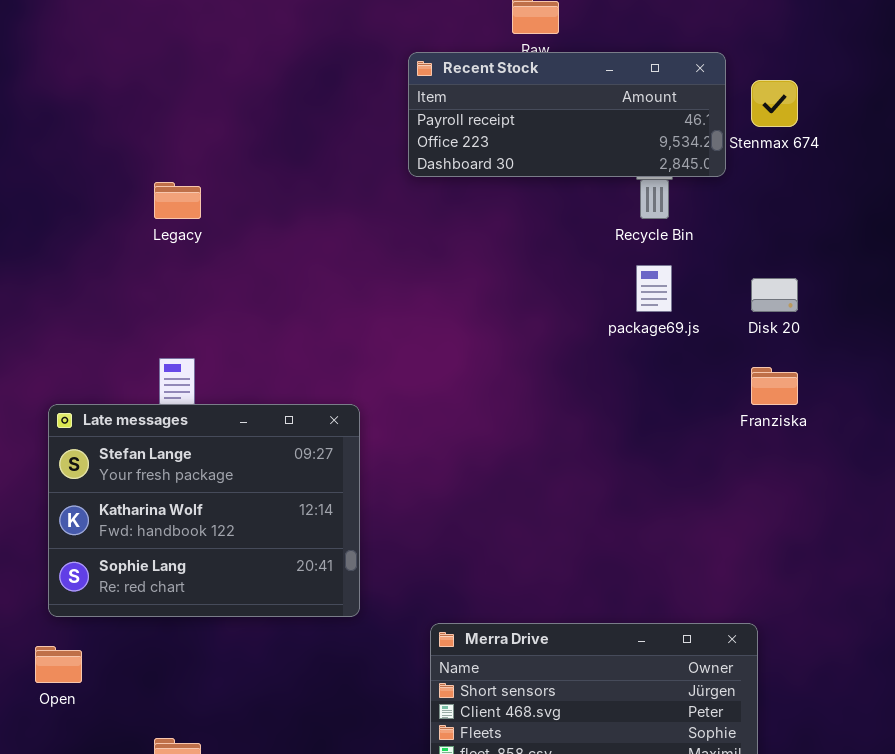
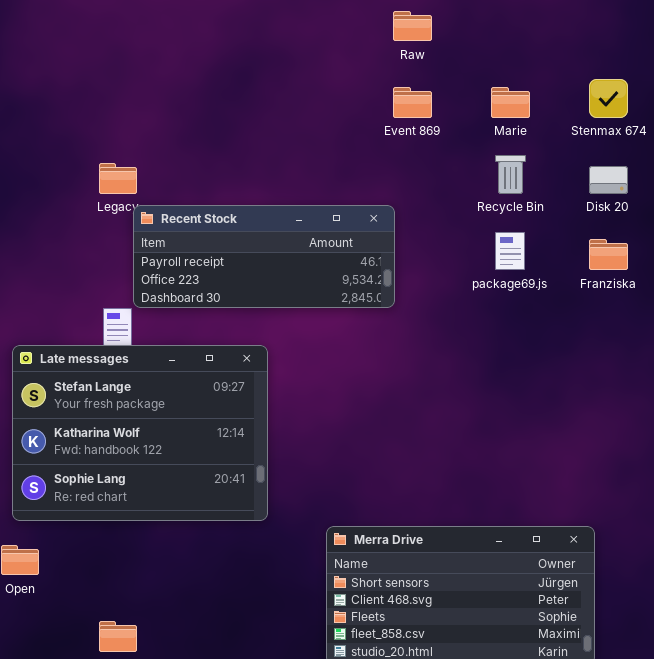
Recent Stock: [408,52,726,177] -> [133,205,395,308], moved
Disk 20: [751,278,798,312] -> [589,166,628,194], moved
Franziska: [751,367,798,405] -> [589,239,628,270], moved

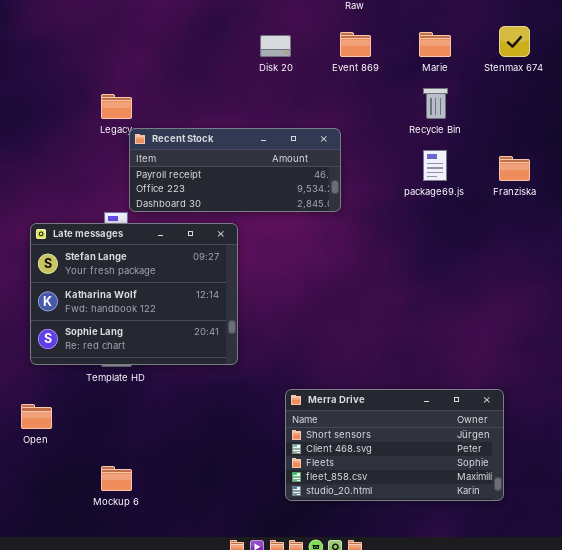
Disk 20: [589,166,628,194] -> [260,35,291,57], moved
Late messages: [12,345,268,521] -> [30,223,238,365], moved

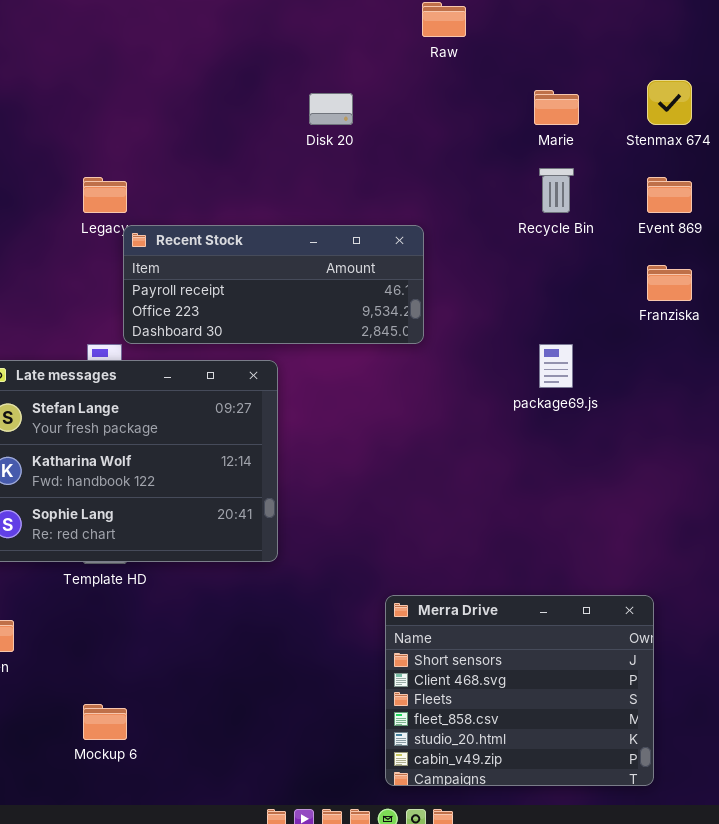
Event 869: [340,32,371,57] -> [647,177,692,213], moved
package69.js: [423,150,447,181] -> [539,344,573,388], moved
Merra Drive: [285,389,504,501] -> [385,595,654,786], resized

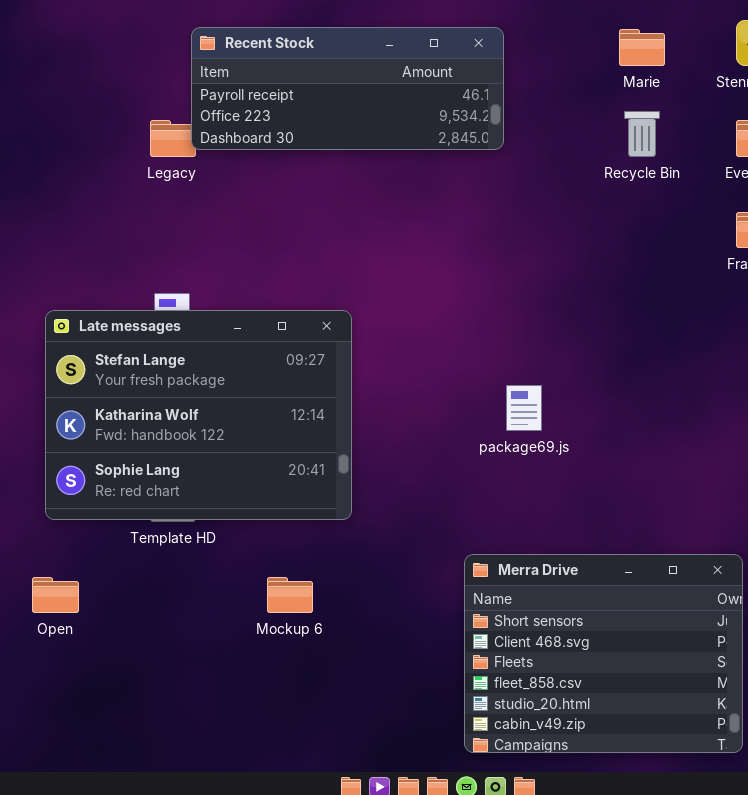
Recent Stock: [123,225,424,344] -> [191,27,504,150], moved
package69.js: [539,344,573,388] -> [506,385,542,431], moved
Mockup 6: [83,704,127,740] -> [267,577,313,613], moved

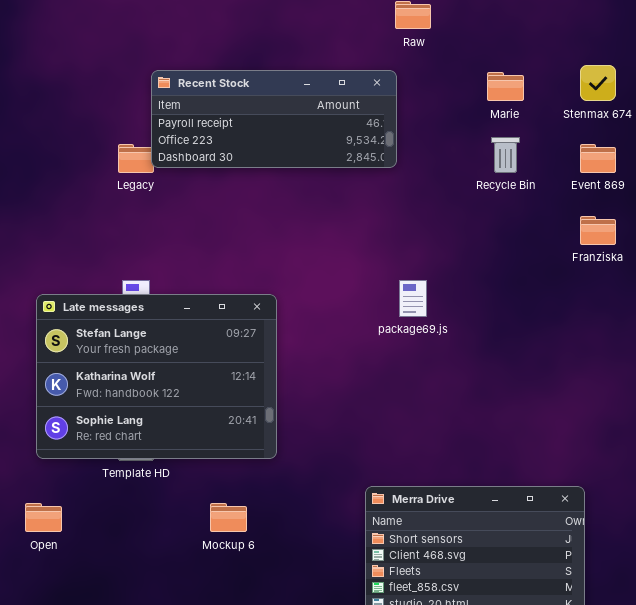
package69.js: [506,385,542,431] -> [399,280,427,317], moved

